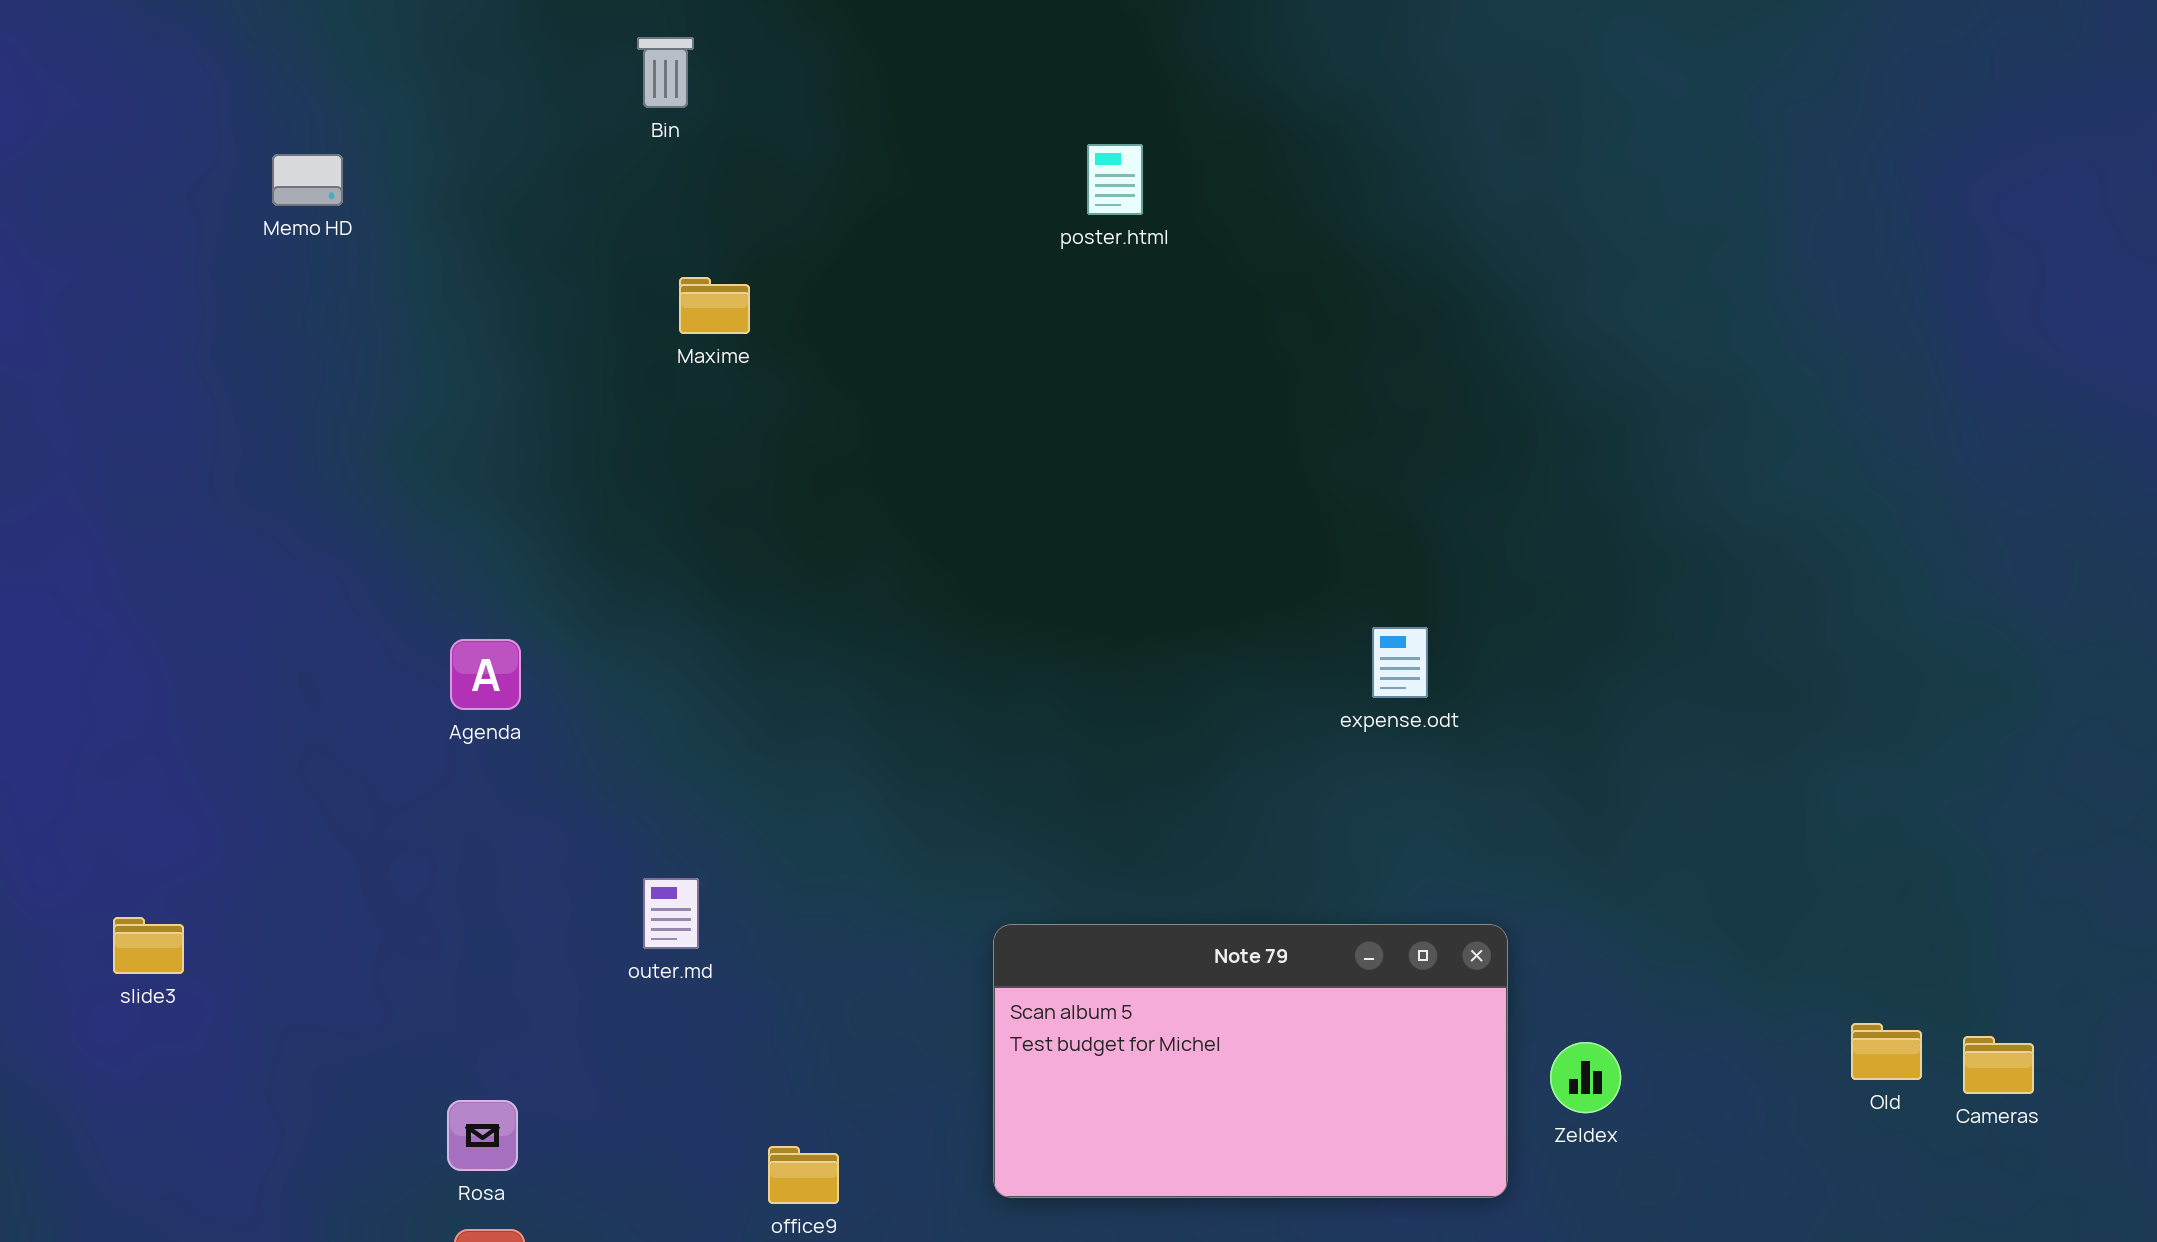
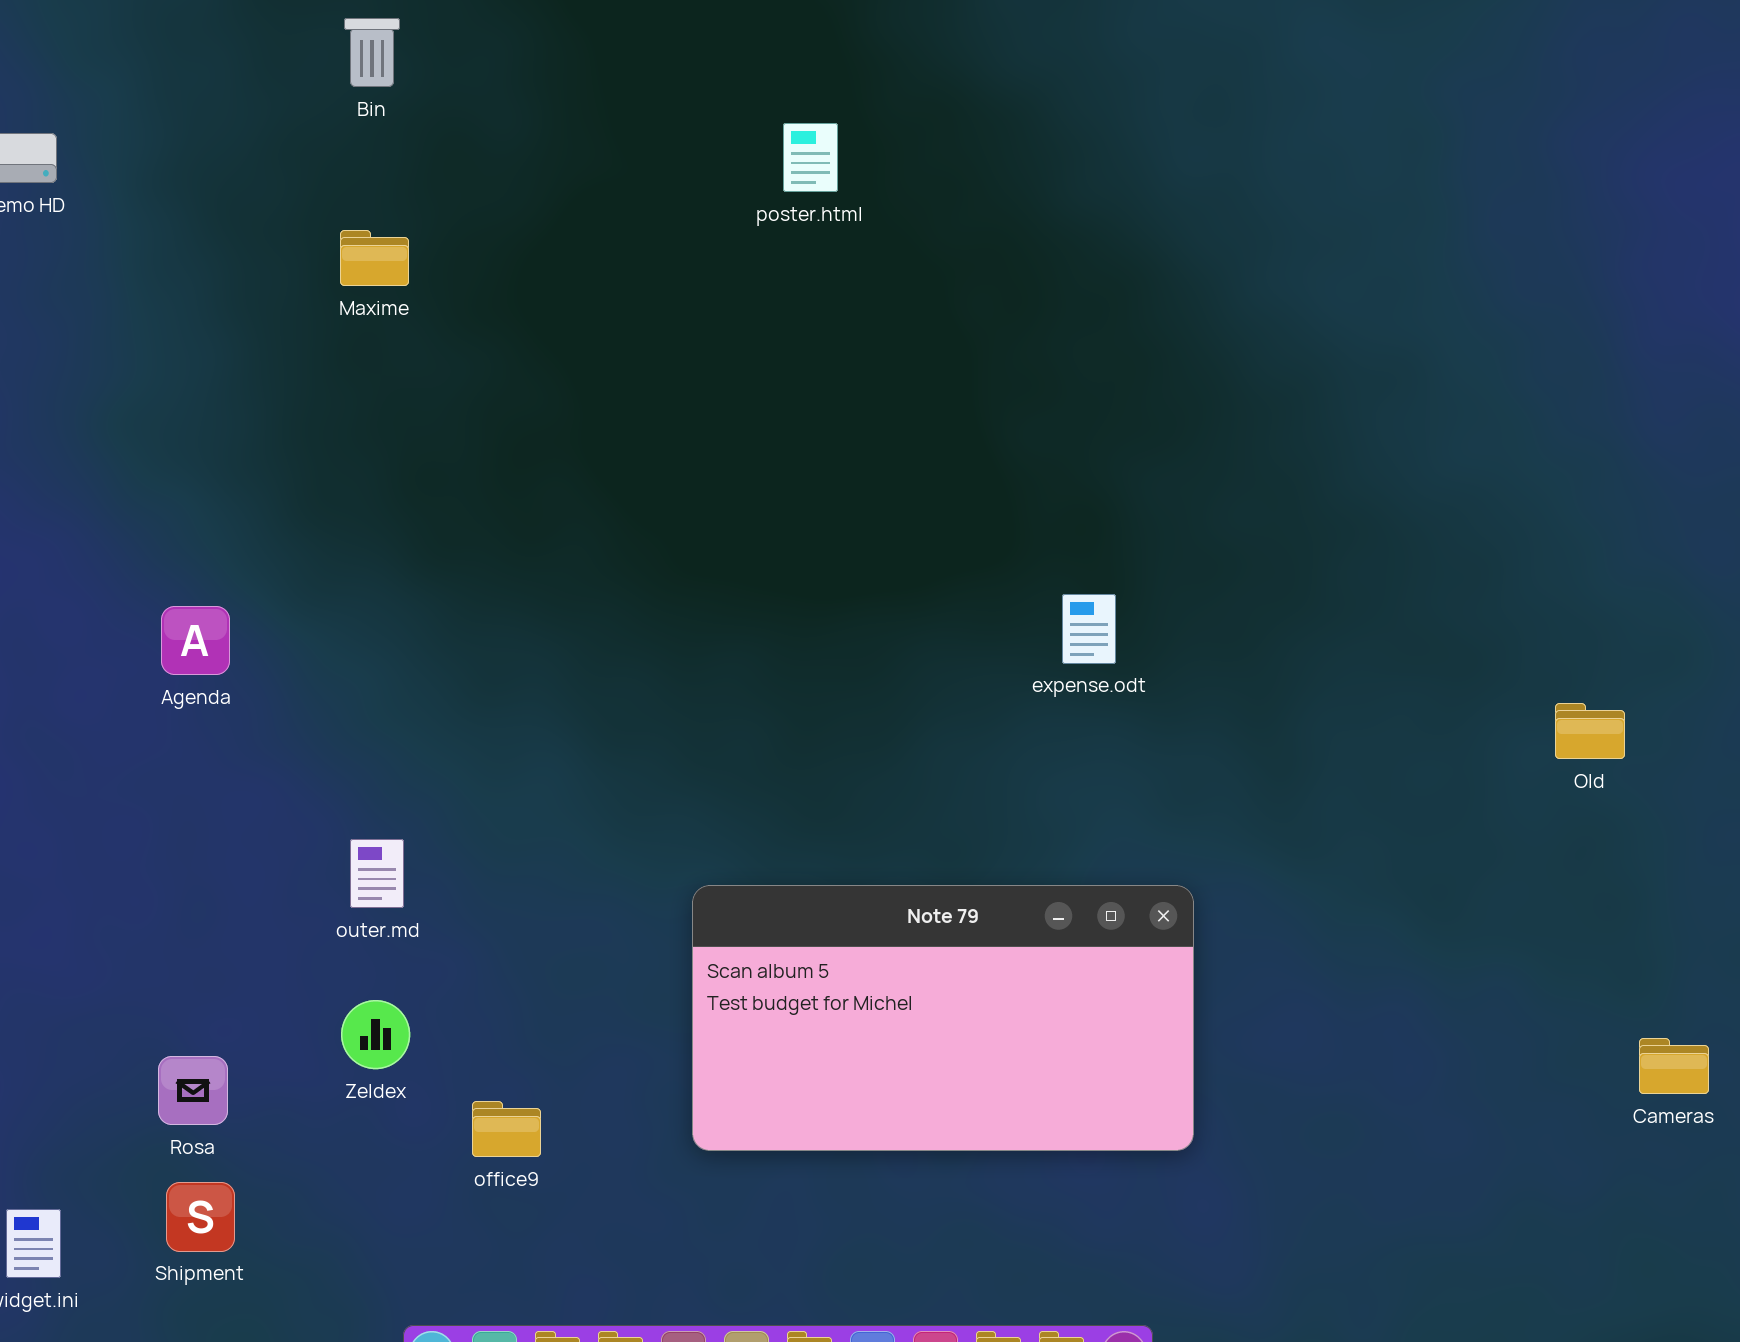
Maxime: [679,277,750,334] -> [340,230,409,286], moved
Old: [1851,1023,1922,1080] -> [1555,703,1625,759], moved
Cameras: [1963,1036,2034,1094] -> [1639,1038,1709,1094], moved
Zeldex: [1550,1042,1621,1113] -> [341,1000,410,1069], moved

